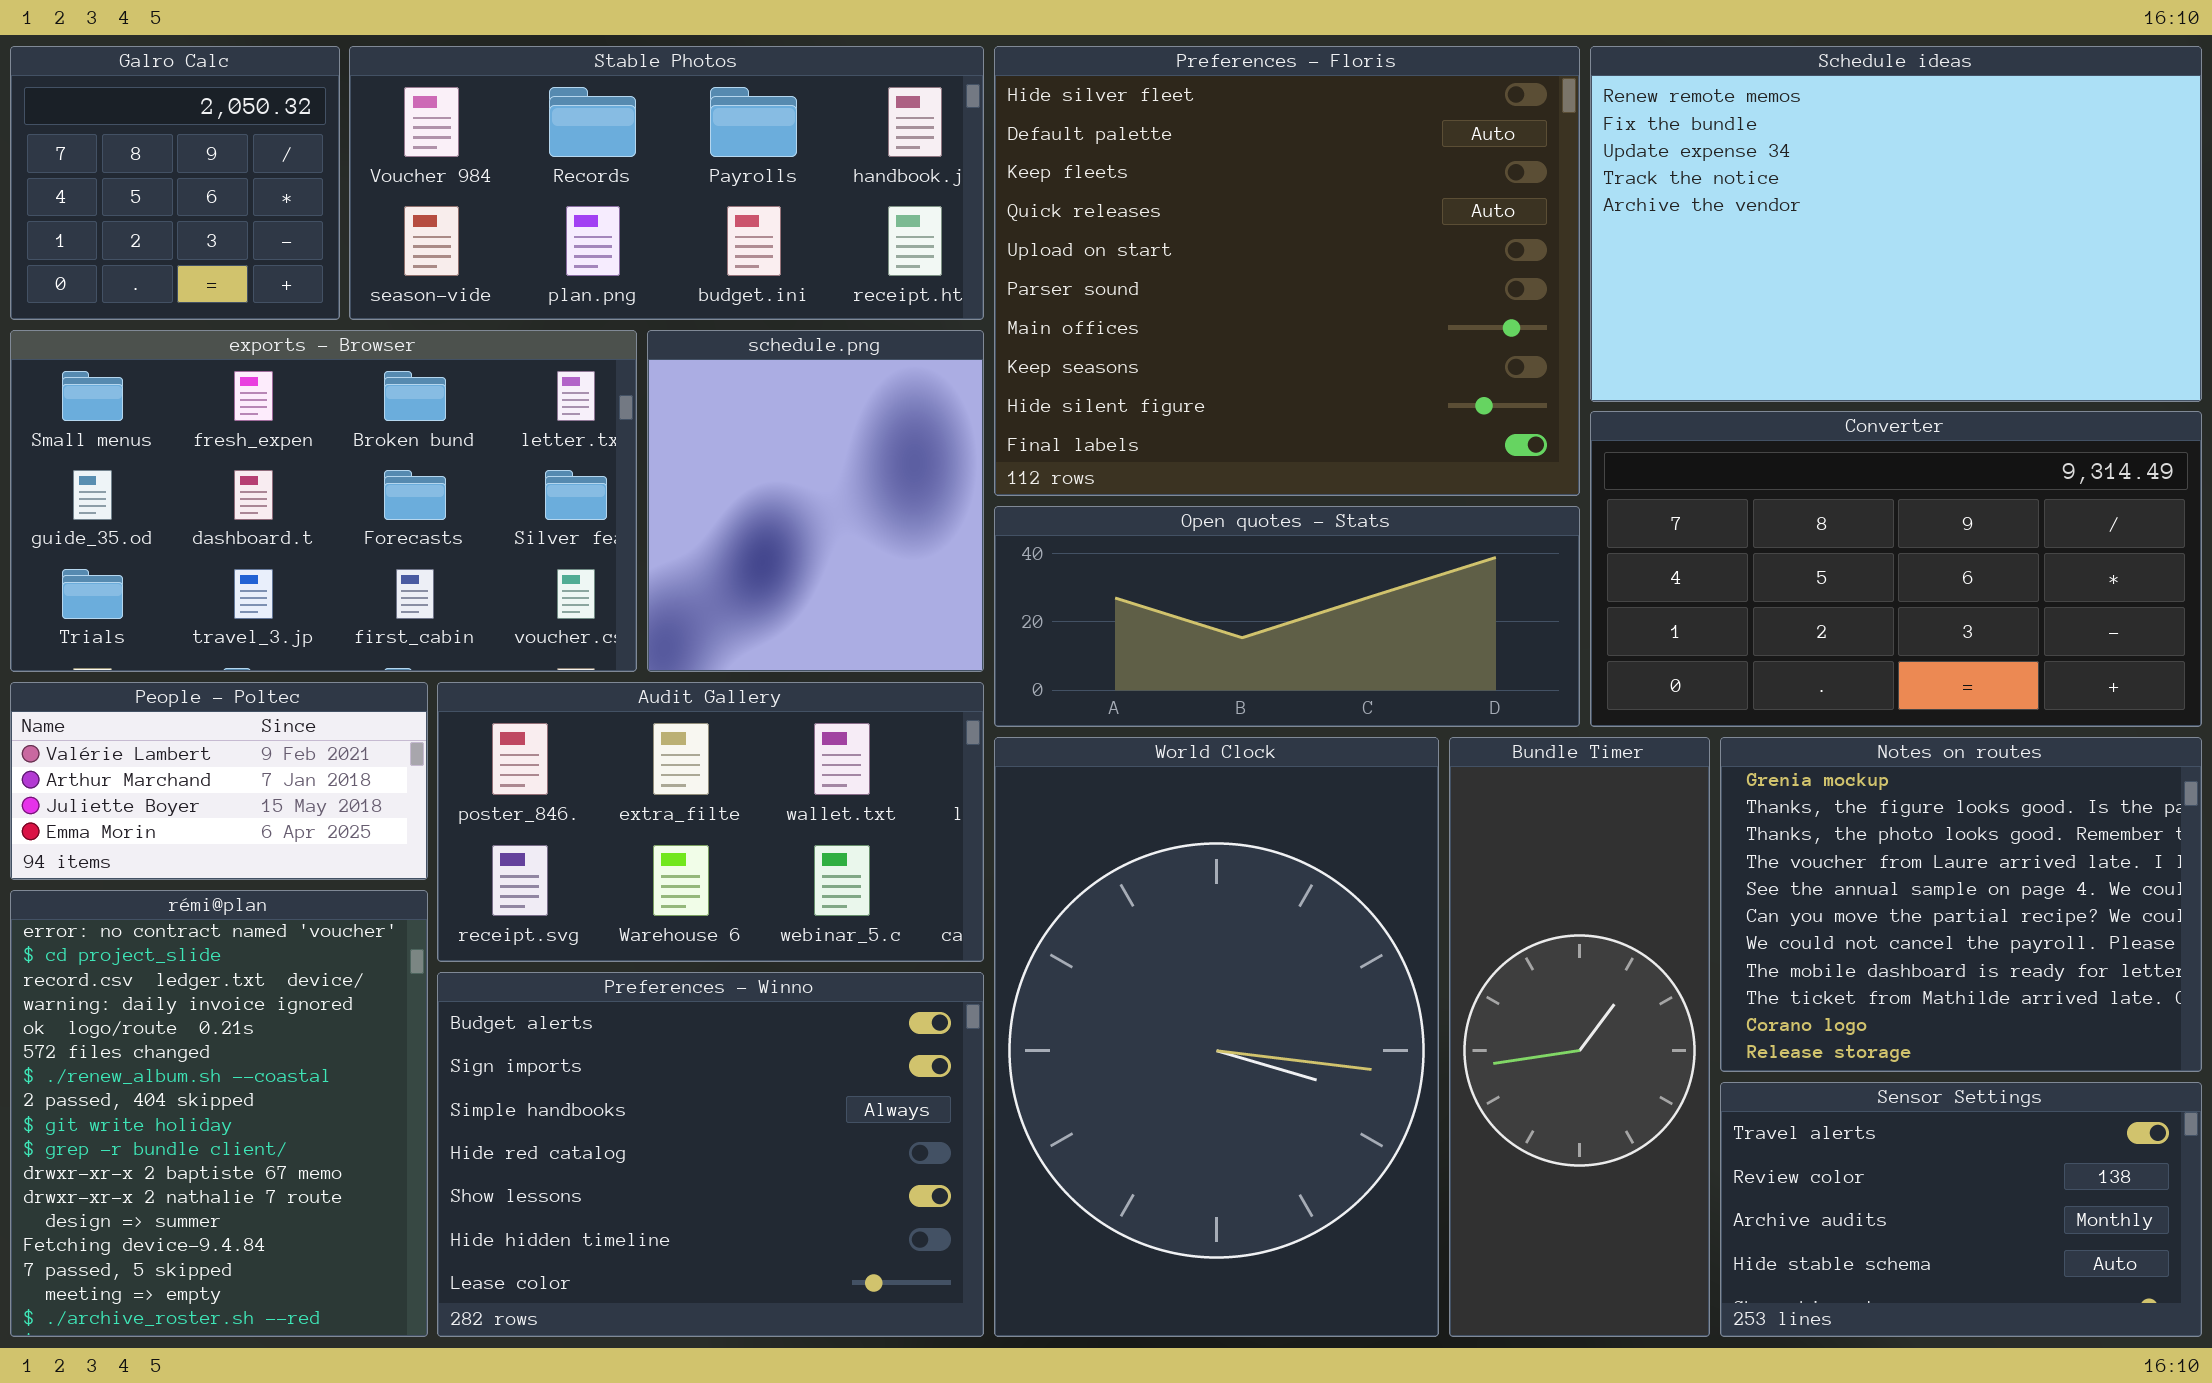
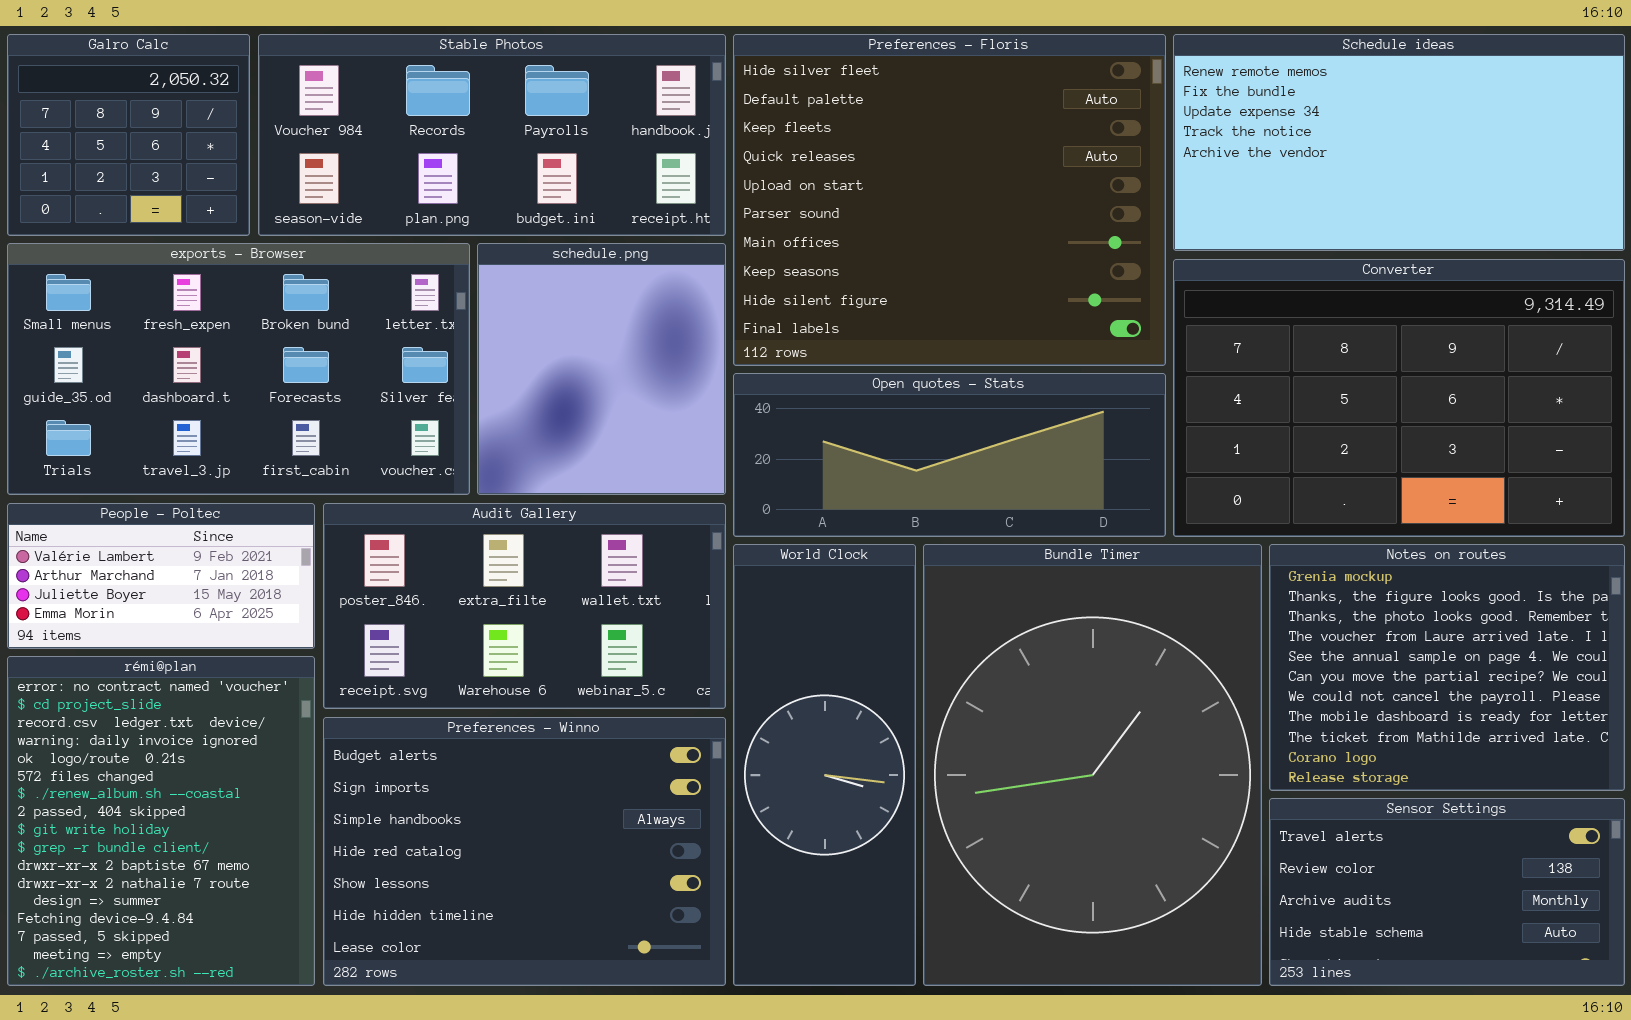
Schedule ideas: [1590,46,2202,402] -> [1173,34,1625,251], resized
Converter: [1590,411,2202,727] -> [1173,259,1625,537], resized
World Clock: [994,737,1439,1337] -> [733,544,916,986], resized
Bundle Timer: [1449,737,1710,1337] -> [923,544,1262,986], resized

